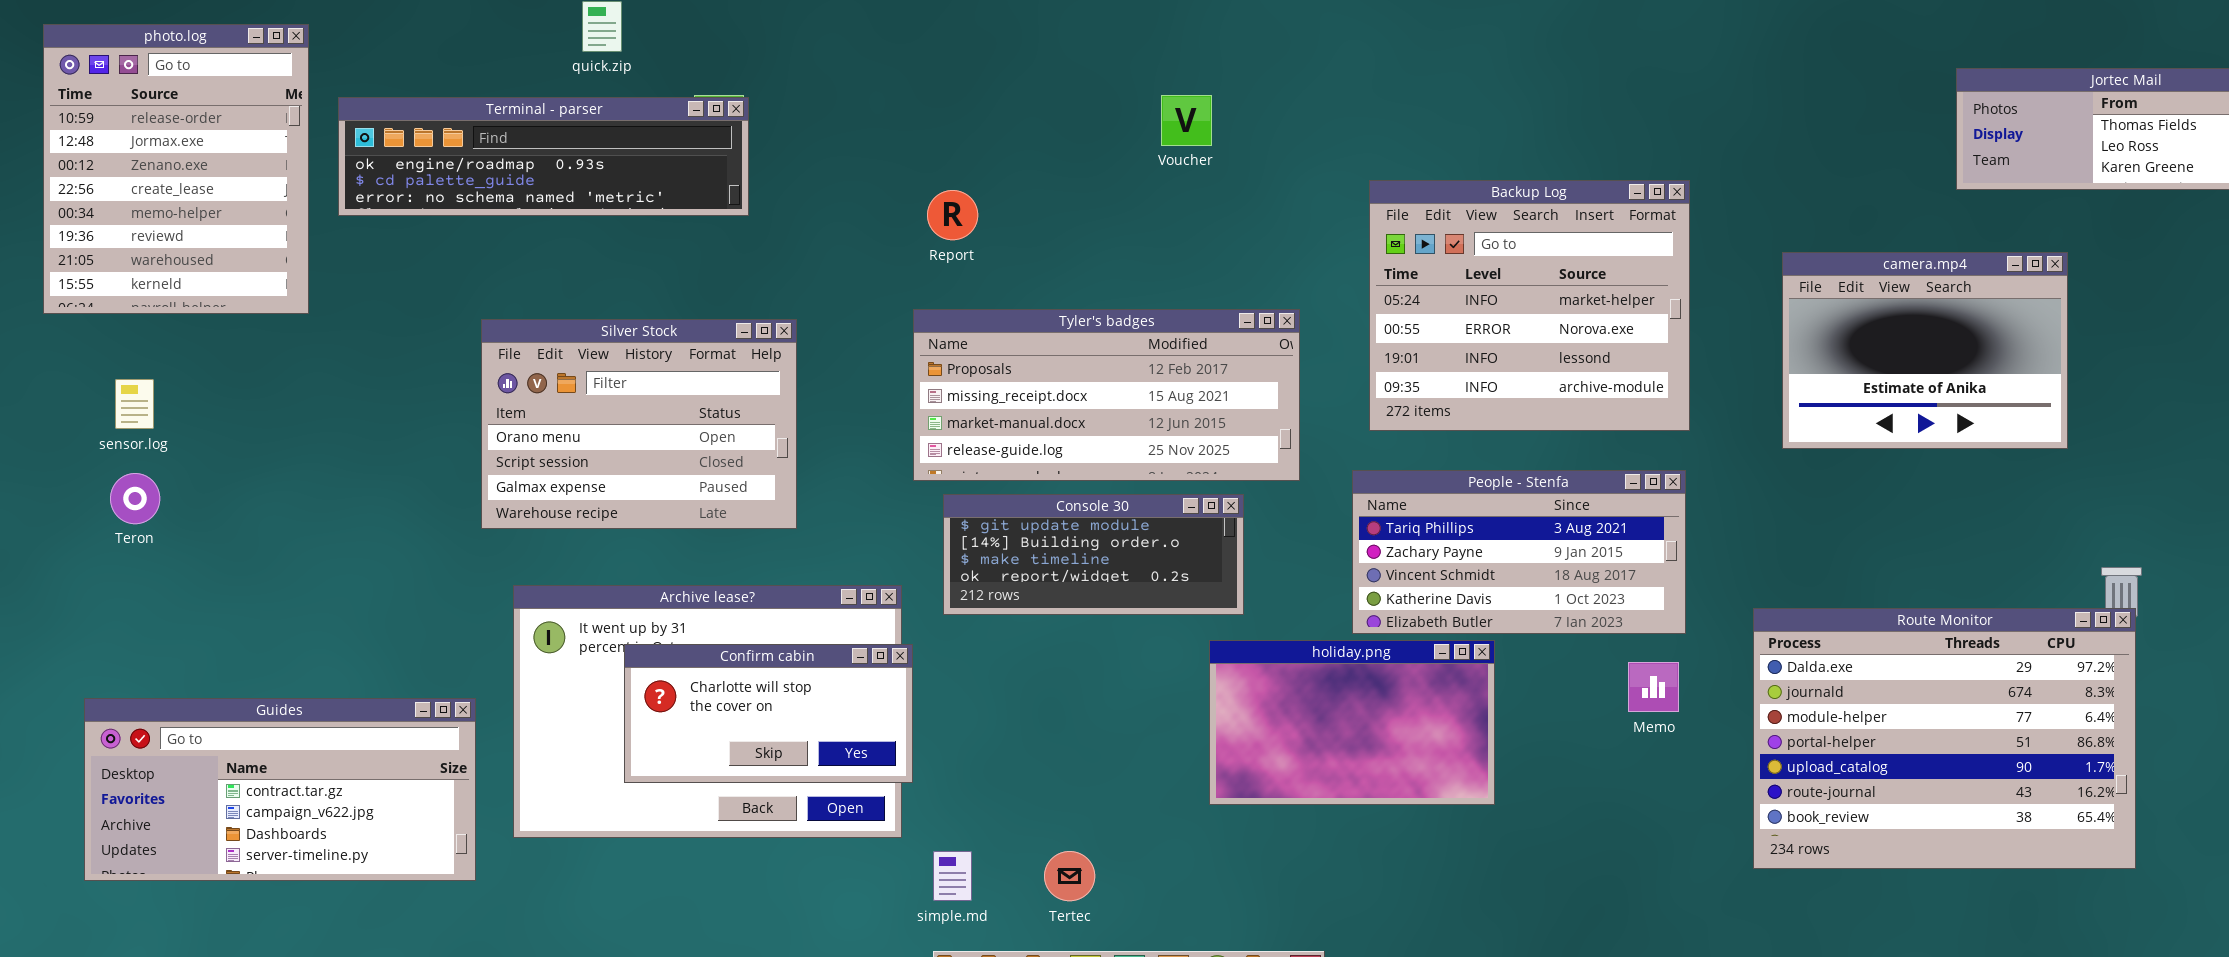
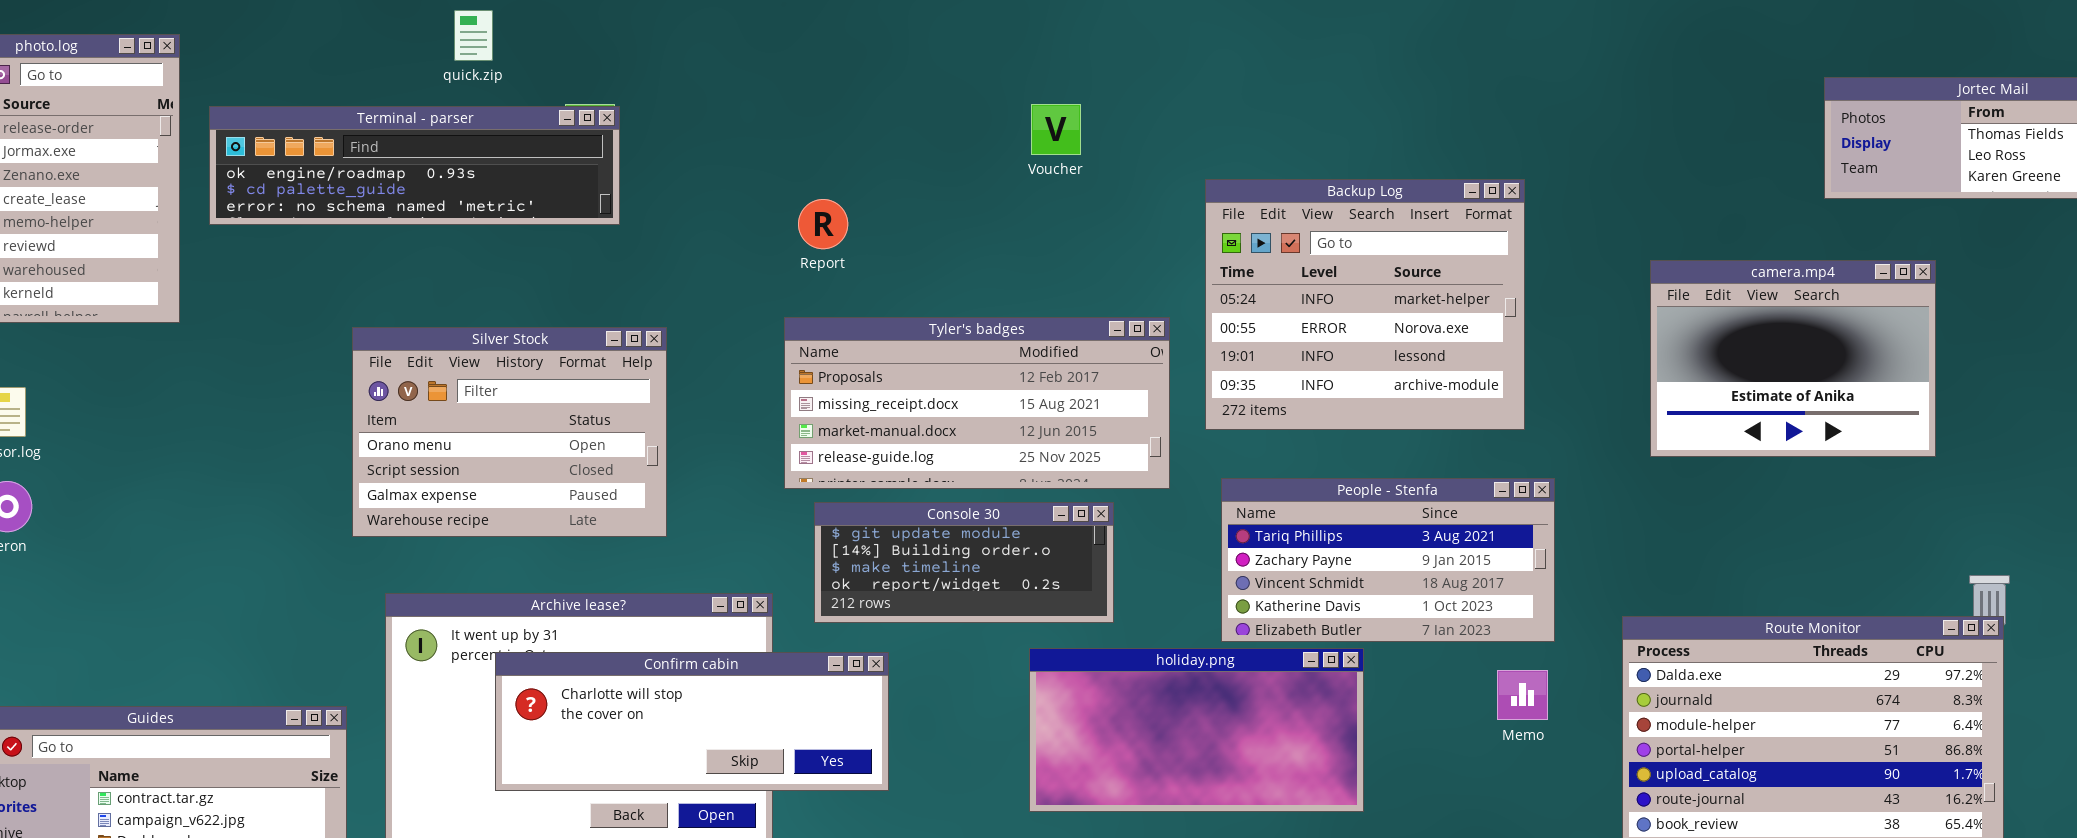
Backup Log: [1369,180,1690,431] -> [1205,179,1525,430], moved
holiday.png: [1209,640,1495,805] -> [1029,648,1364,812], resized
Confirm cabin: [624,644,913,783] -> [495,652,889,791], resized

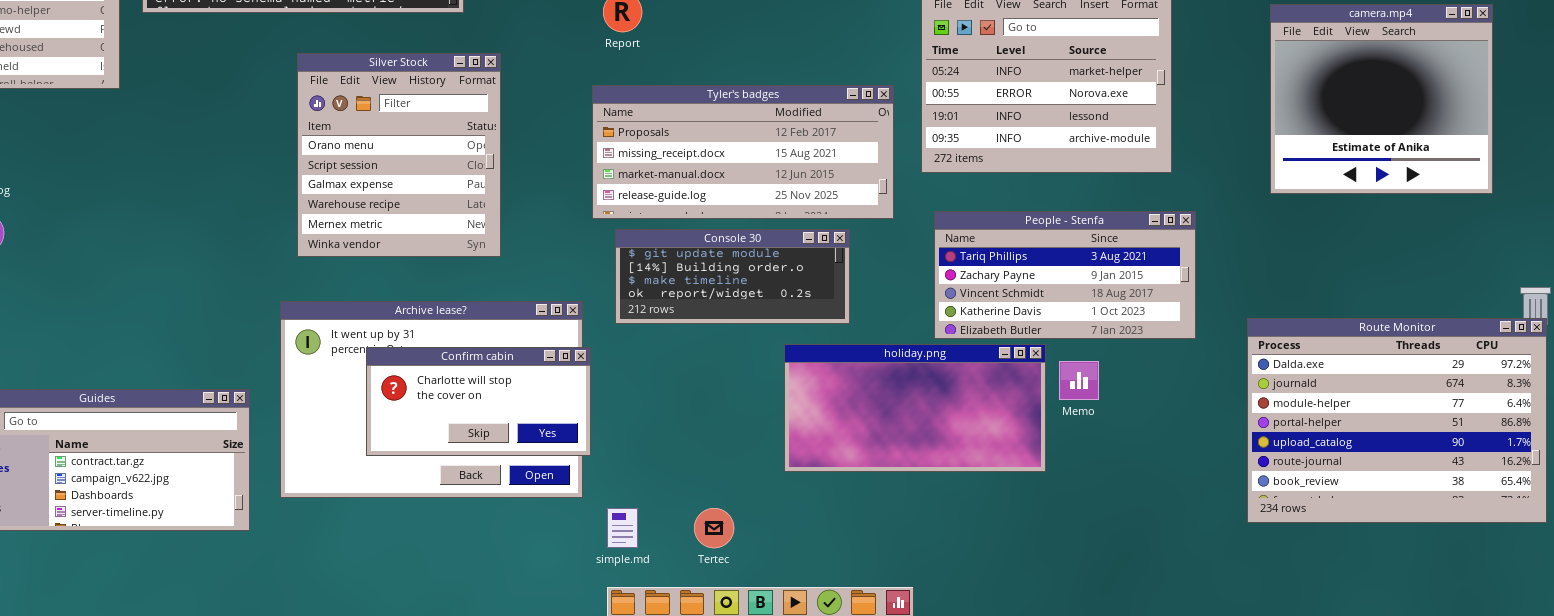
camera.mp4: [1650,260,1936,457] -> [1270,4,1493,194], resized
Silver Stock: [352,327,667,537] -> [297,53,501,257], resized
Confirm cabin: [495,652,889,791] -> [366,347,591,456], resized
Memo: [1497,670,1548,720] -> [1059,361,1099,400], moved

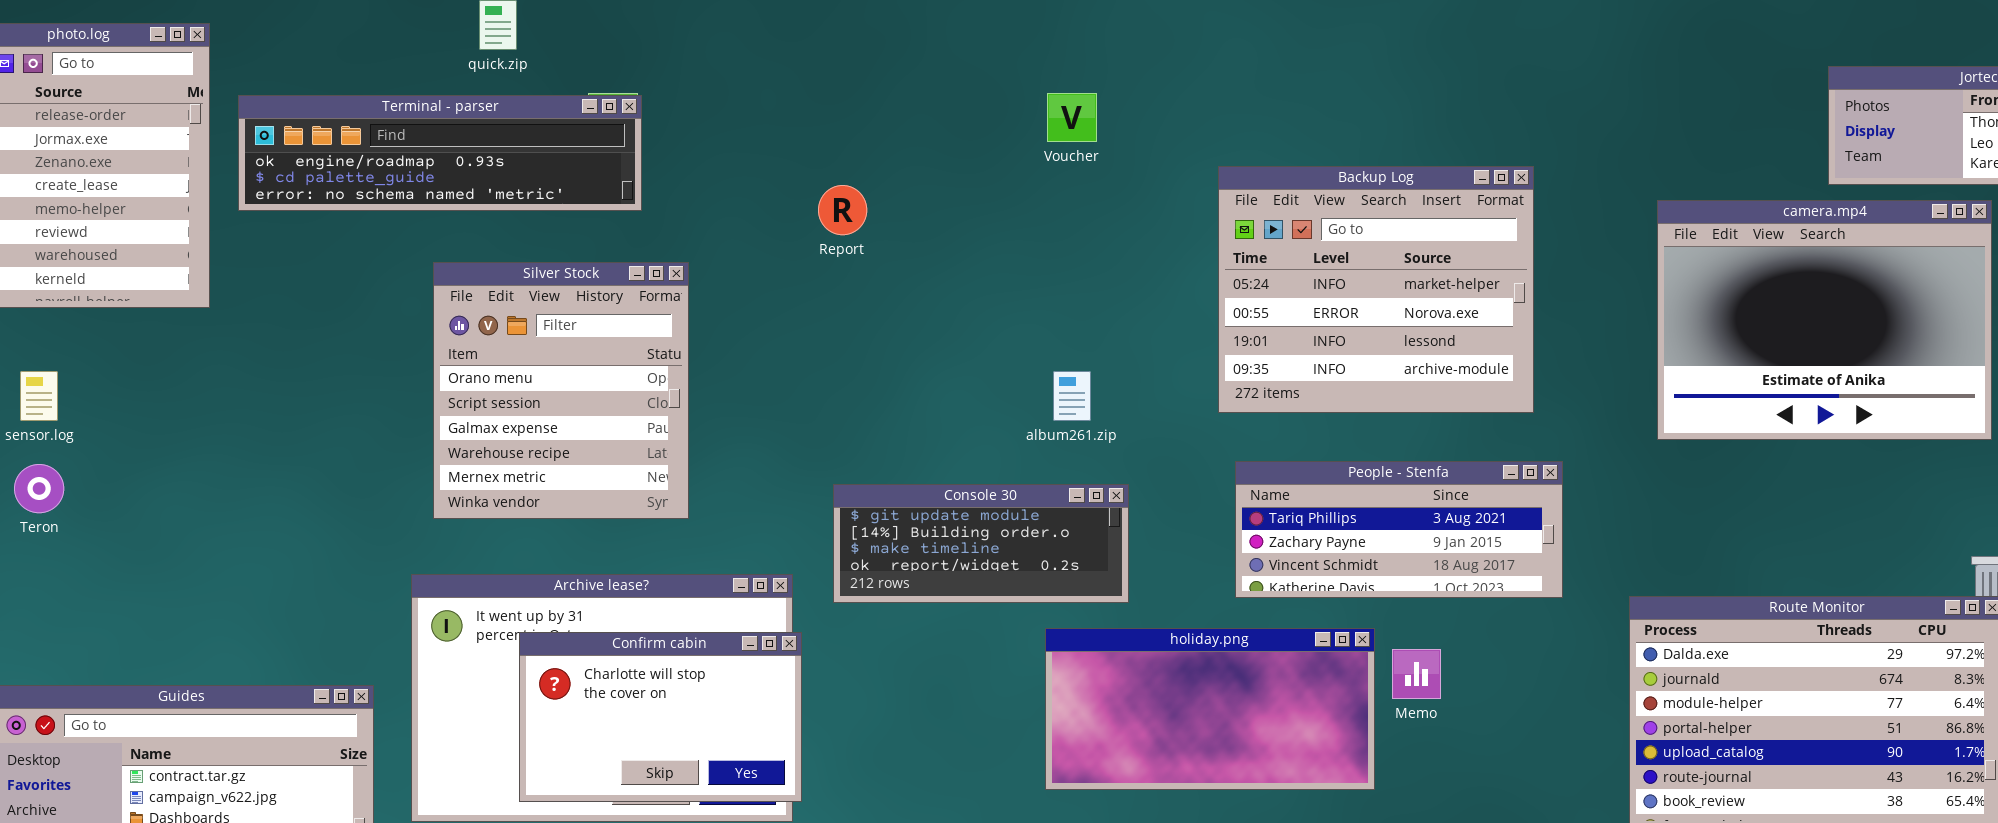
camera.mp4: [1270,4,1493,194] -> [1657,200,1992,440], resized
Tyler's badges: [592,85,894,219] -> none, closed
People - Stenfa: [934,211,1196,339] -> [1235,461,1563,598], resized
Confirm cabin: [366,347,591,456] -> [519,632,802,802], resized

